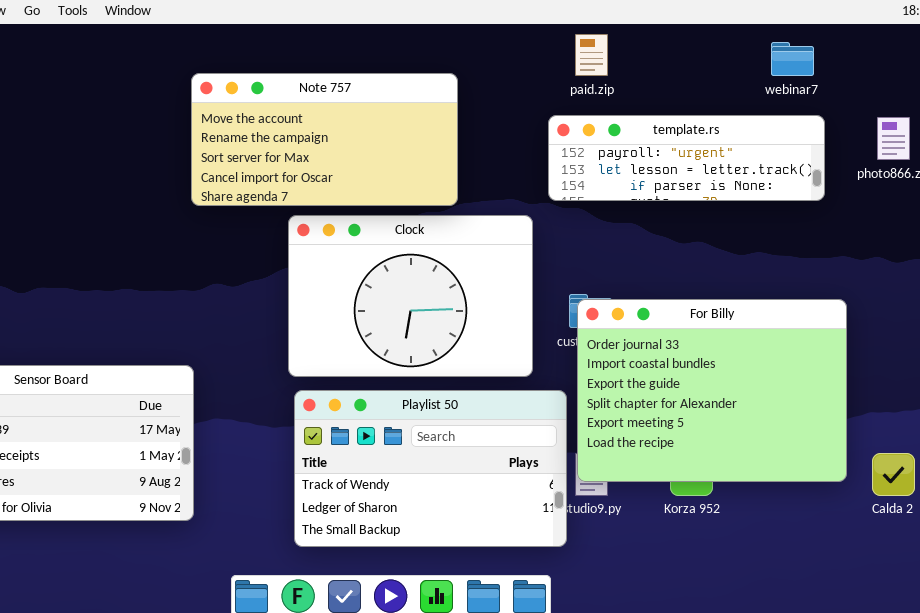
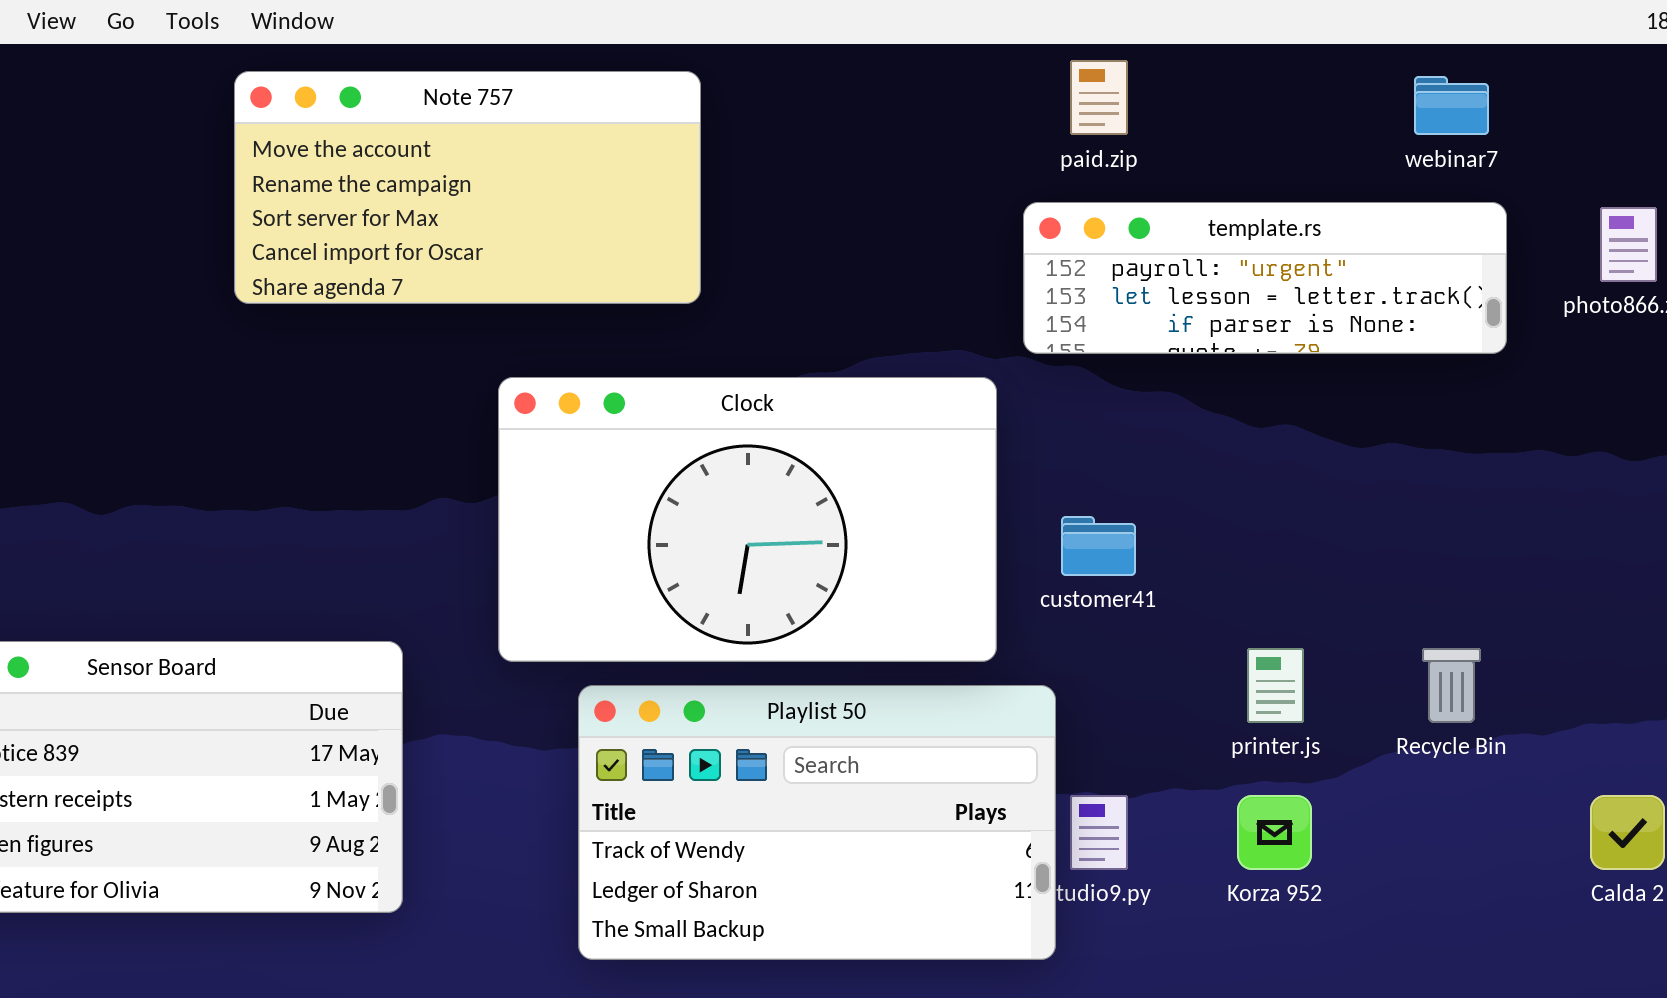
Note 757: [191,73,458,206] -> [234,71,701,304], moved
Clock: [288,215,533,377] -> [498,377,997,662], resized
For Billy: [577,299,847,482] -> none, closed

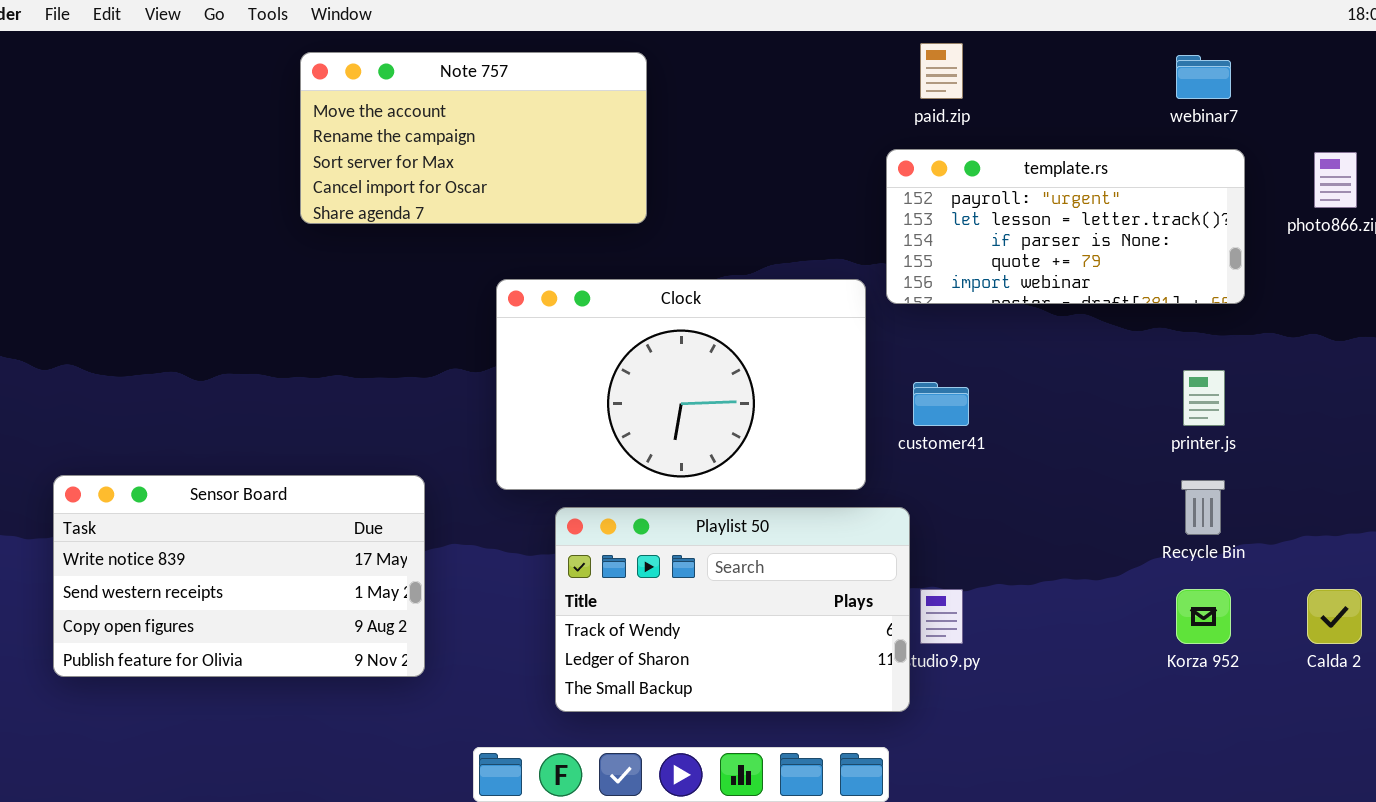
template.rs: [1023,202,1507,354] -> [886,149,1245,304], resized
printer.js: [1247,648,1304,723] -> [1183,370,1225,426], moved
Korza 952: [1237,795,1312,870] -> [1176,589,1231,644], moved

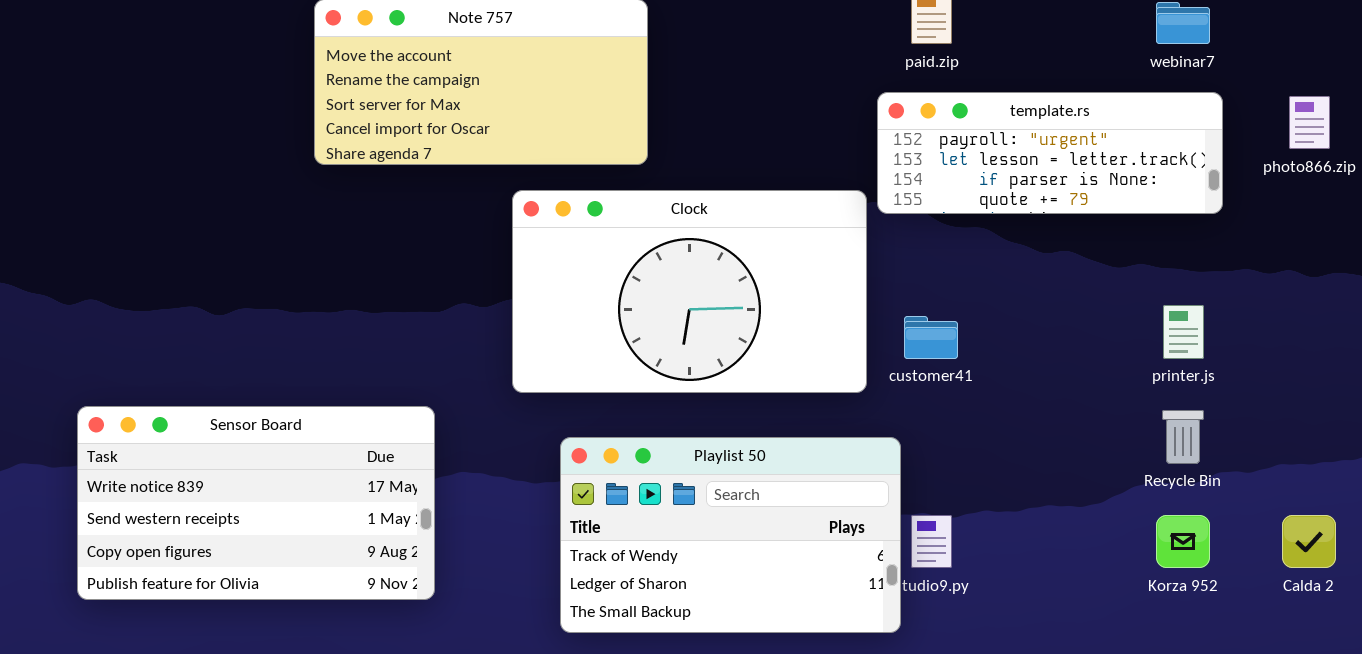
template.rs: [886,149,1245,304] -> [877,92,1223,214], resized
Clock: [496,279,866,490] -> [512,190,867,393], moved

